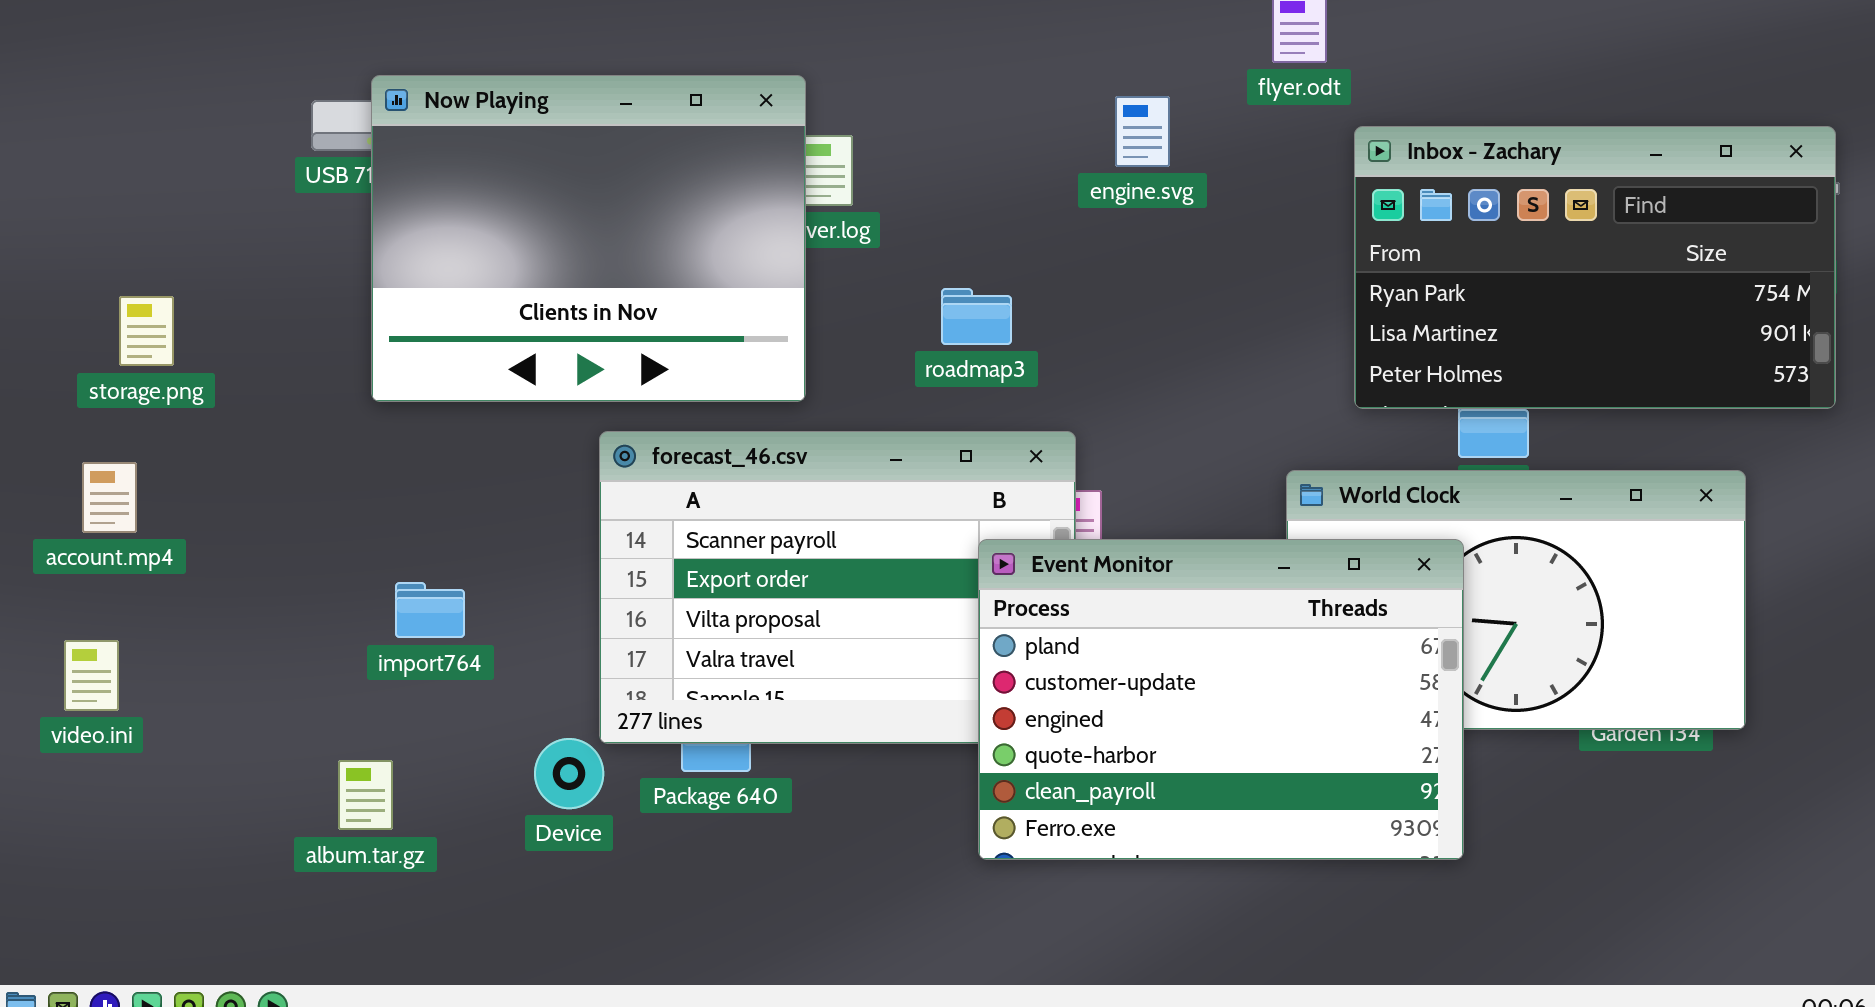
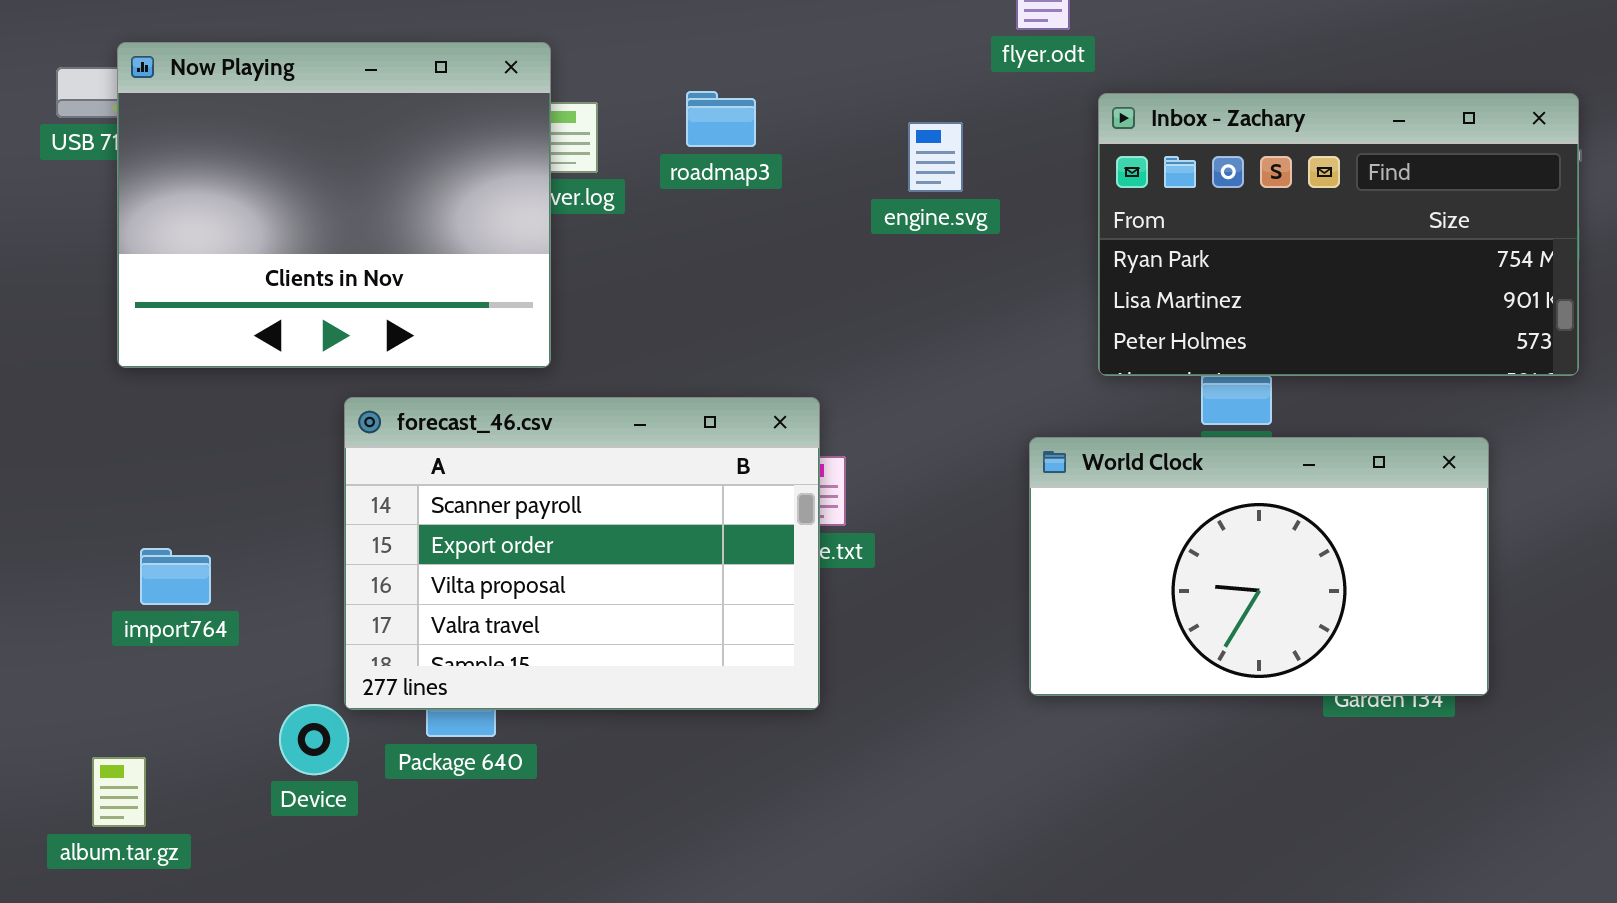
engine.svg: [1115,96,1170,167] -> [908,122,963,192], moved
roadmap3: [941,288,1012,345] -> [686,91,756,147], moved
Event Monitor: [978,539,1464,860] -> none, closed
album.tar.gz: [338,760,393,830] -> [92,757,146,827], moved

